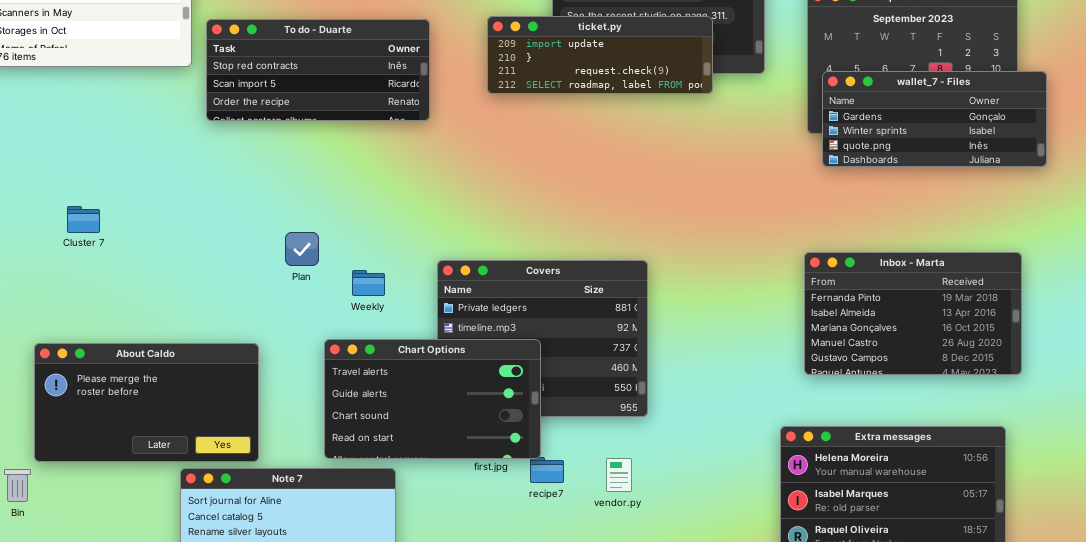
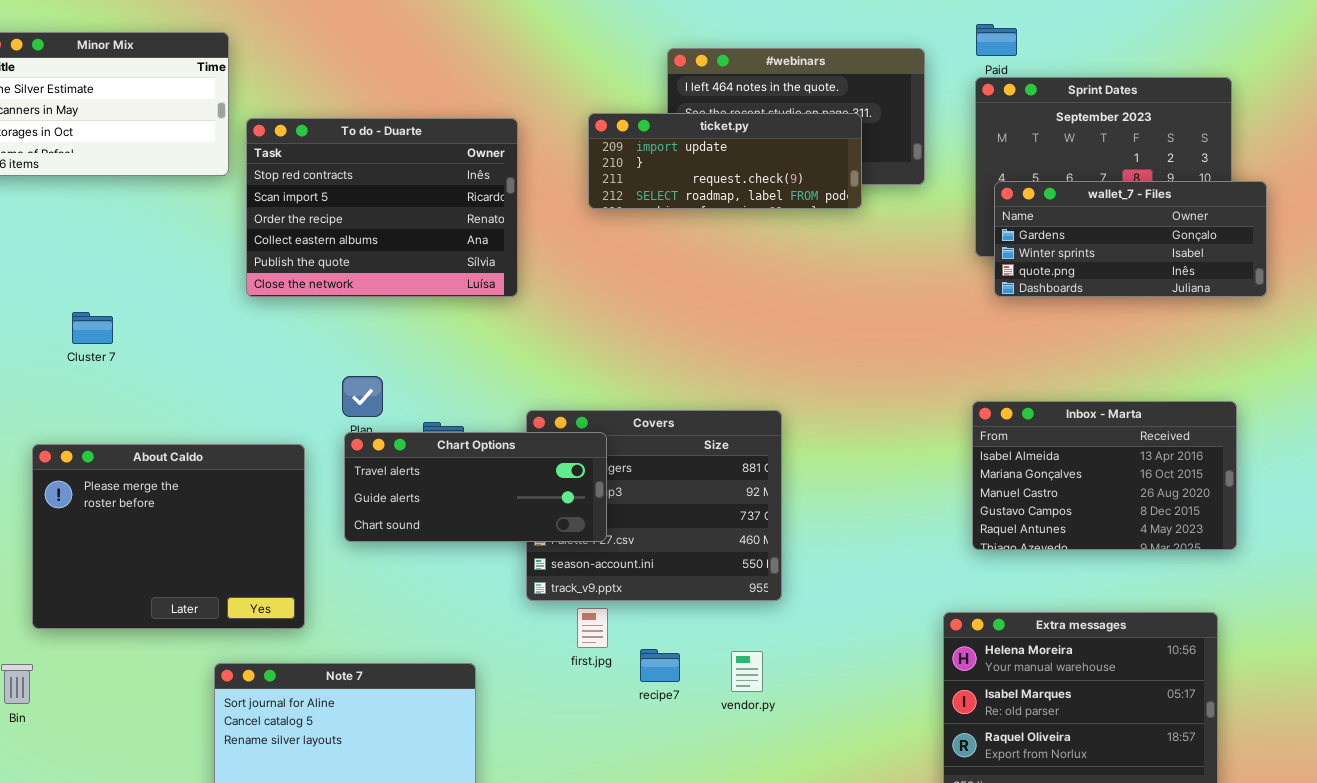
To do - Duarte: [206,19,430,121] -> [246,118,518,297], resized
Cluster 7: [67,206,100,233] -> [72,312,113,344], moved
Inbox - Marta: [804,252,1022,375] -> [972,401,1237,550], scrolled down 1 row
Chart Options: [324,339,541,459] -> [344,432,607,542], moved, resized
About Caldo: [34,343,259,462] -> [32,444,305,629], moved, resized

